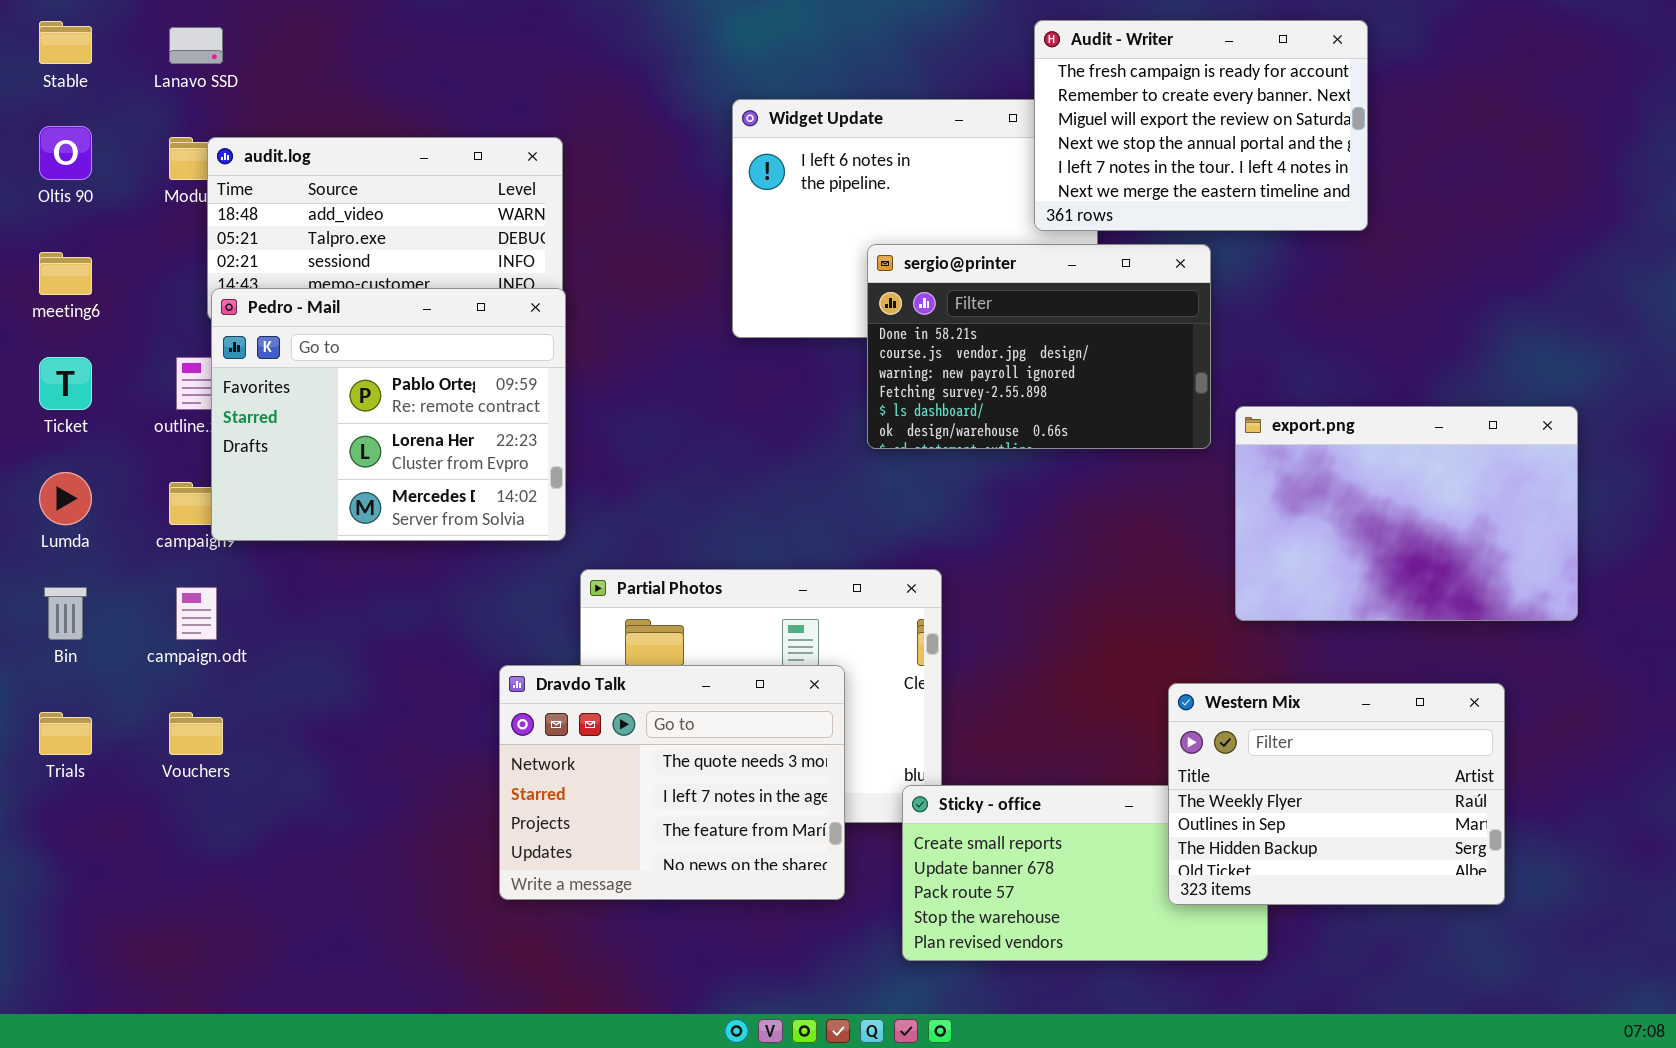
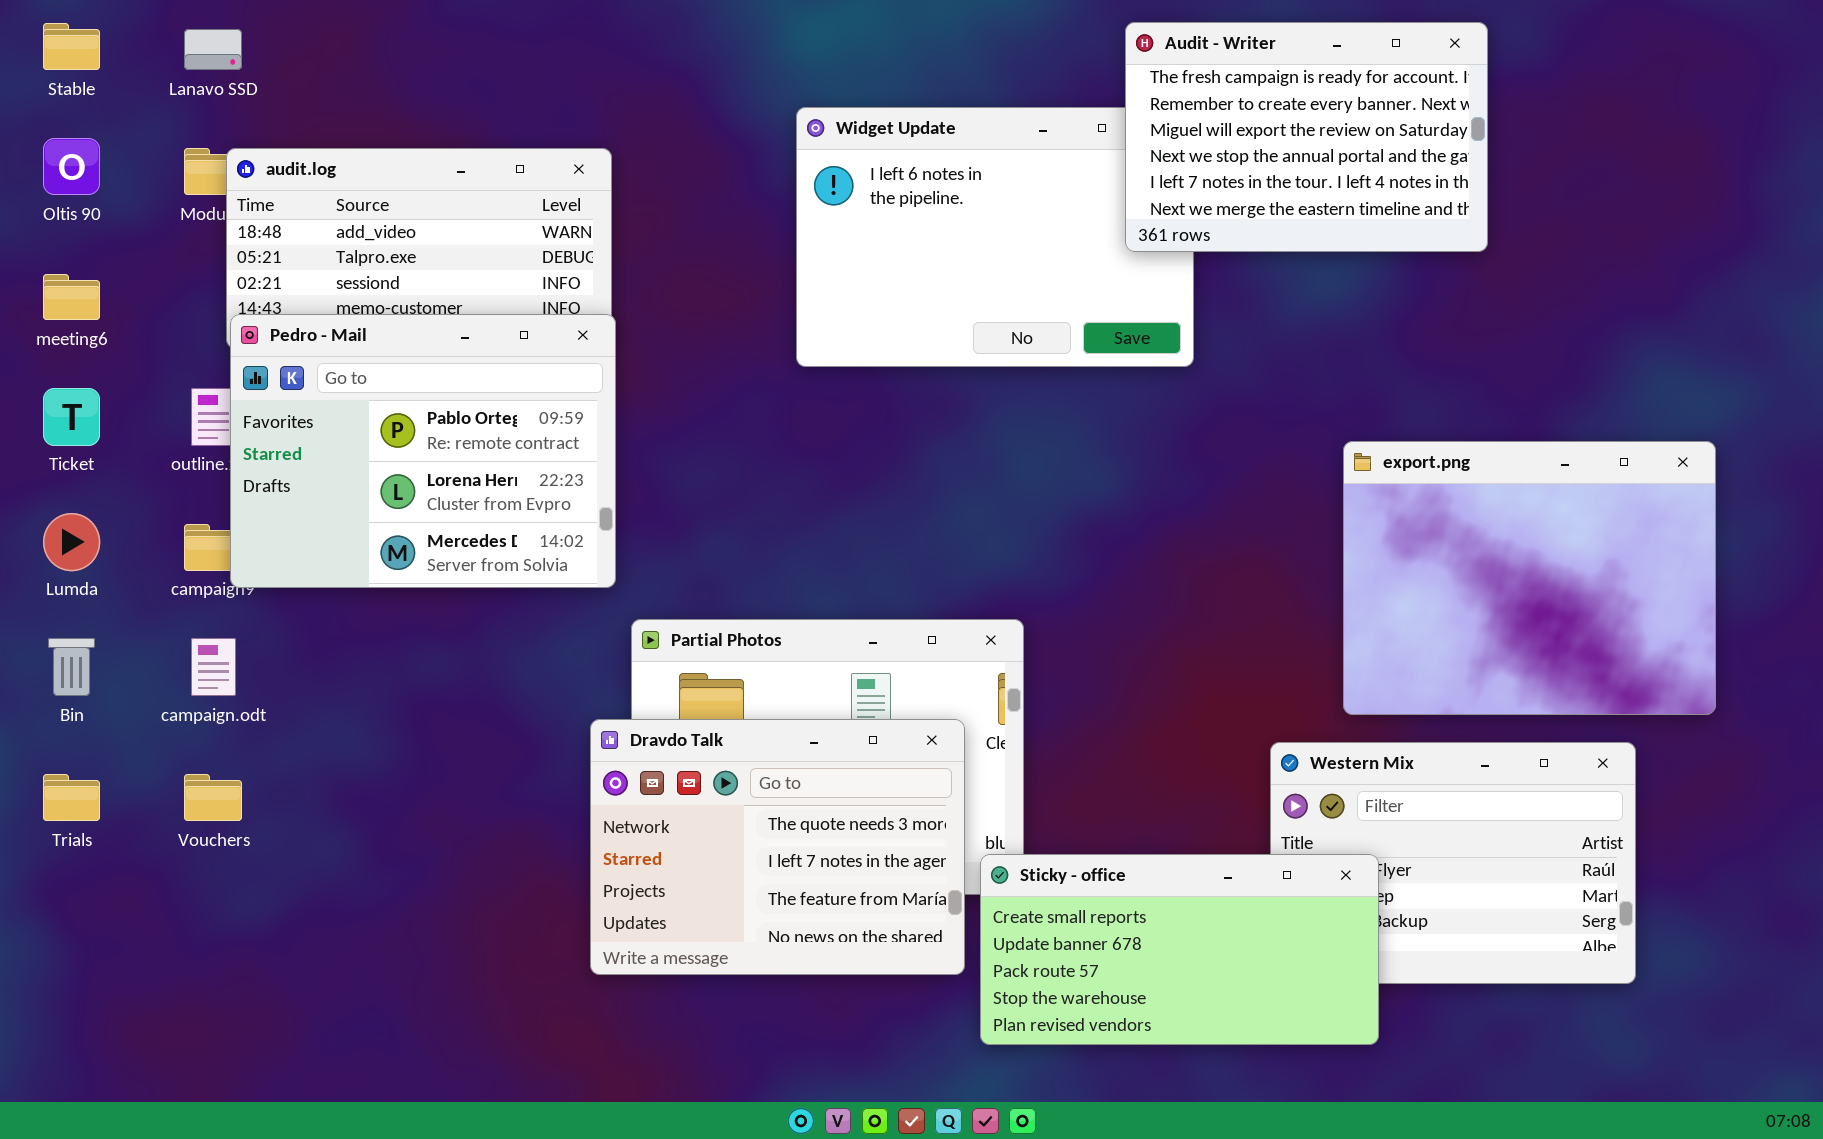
sergio@printer: [867,244,1211,449] -> none, closed
export.png: [1235,406,1578,621] -> [1343,441,1716,715], resized
Dravdo Talk: [499,665,845,900] -> [590,719,965,975], moved
Sticky - office: [902,785,1268,961] -> [980,854,1379,1045], raised

